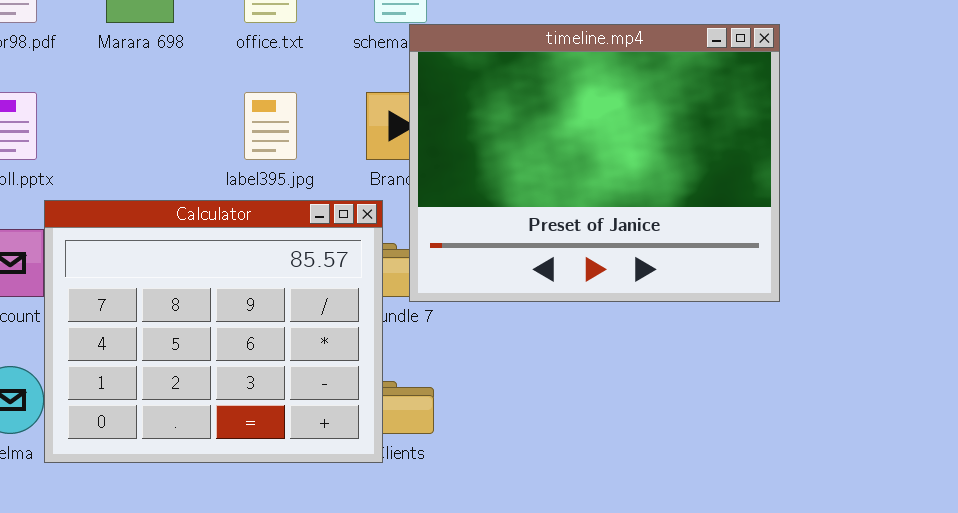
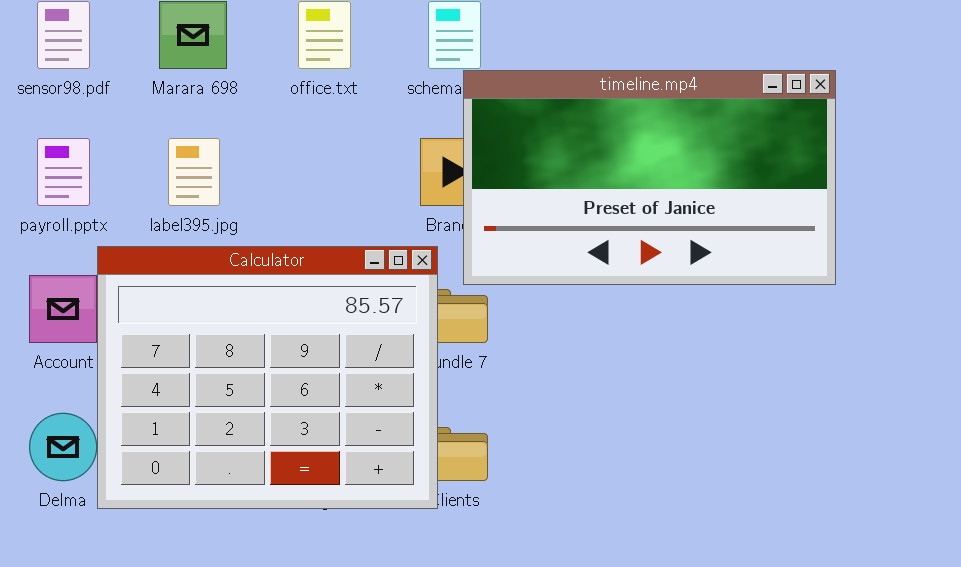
timeline.mp4: [409,24,780,302] -> [463,70,836,285], resized
label395.jpg: [244,92,297,160] -> [168,138,220,206], moved

